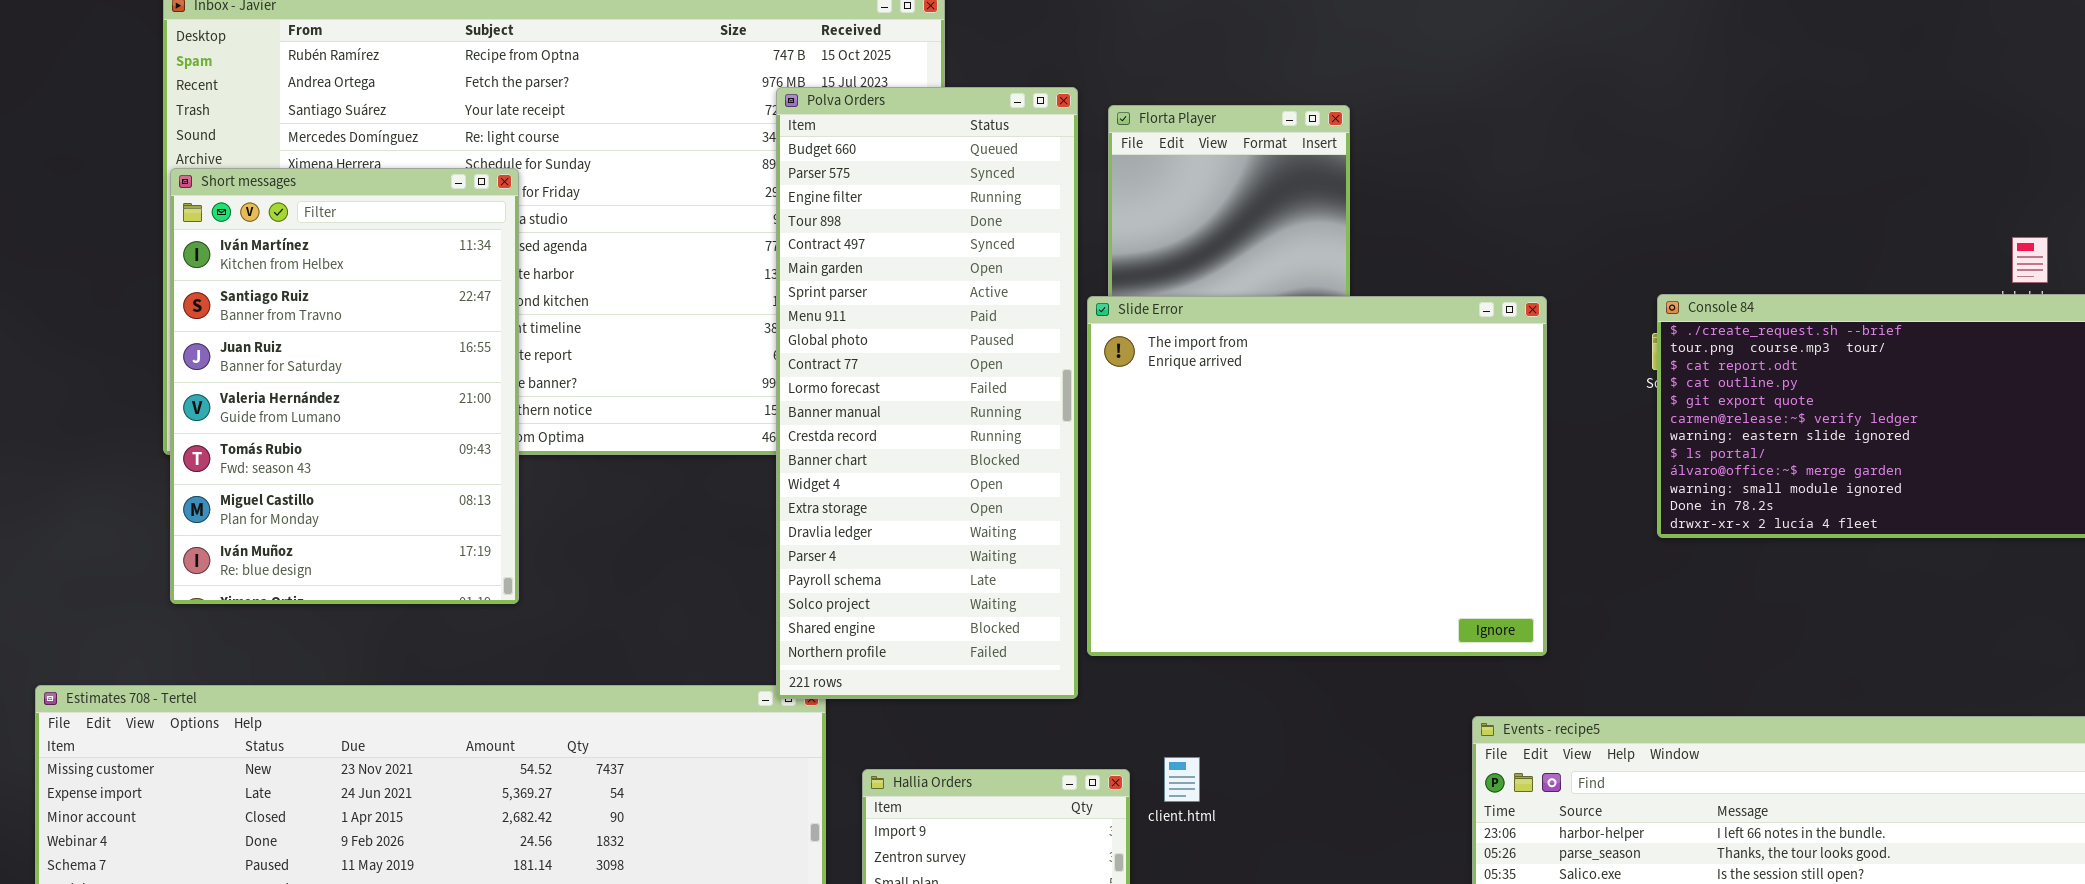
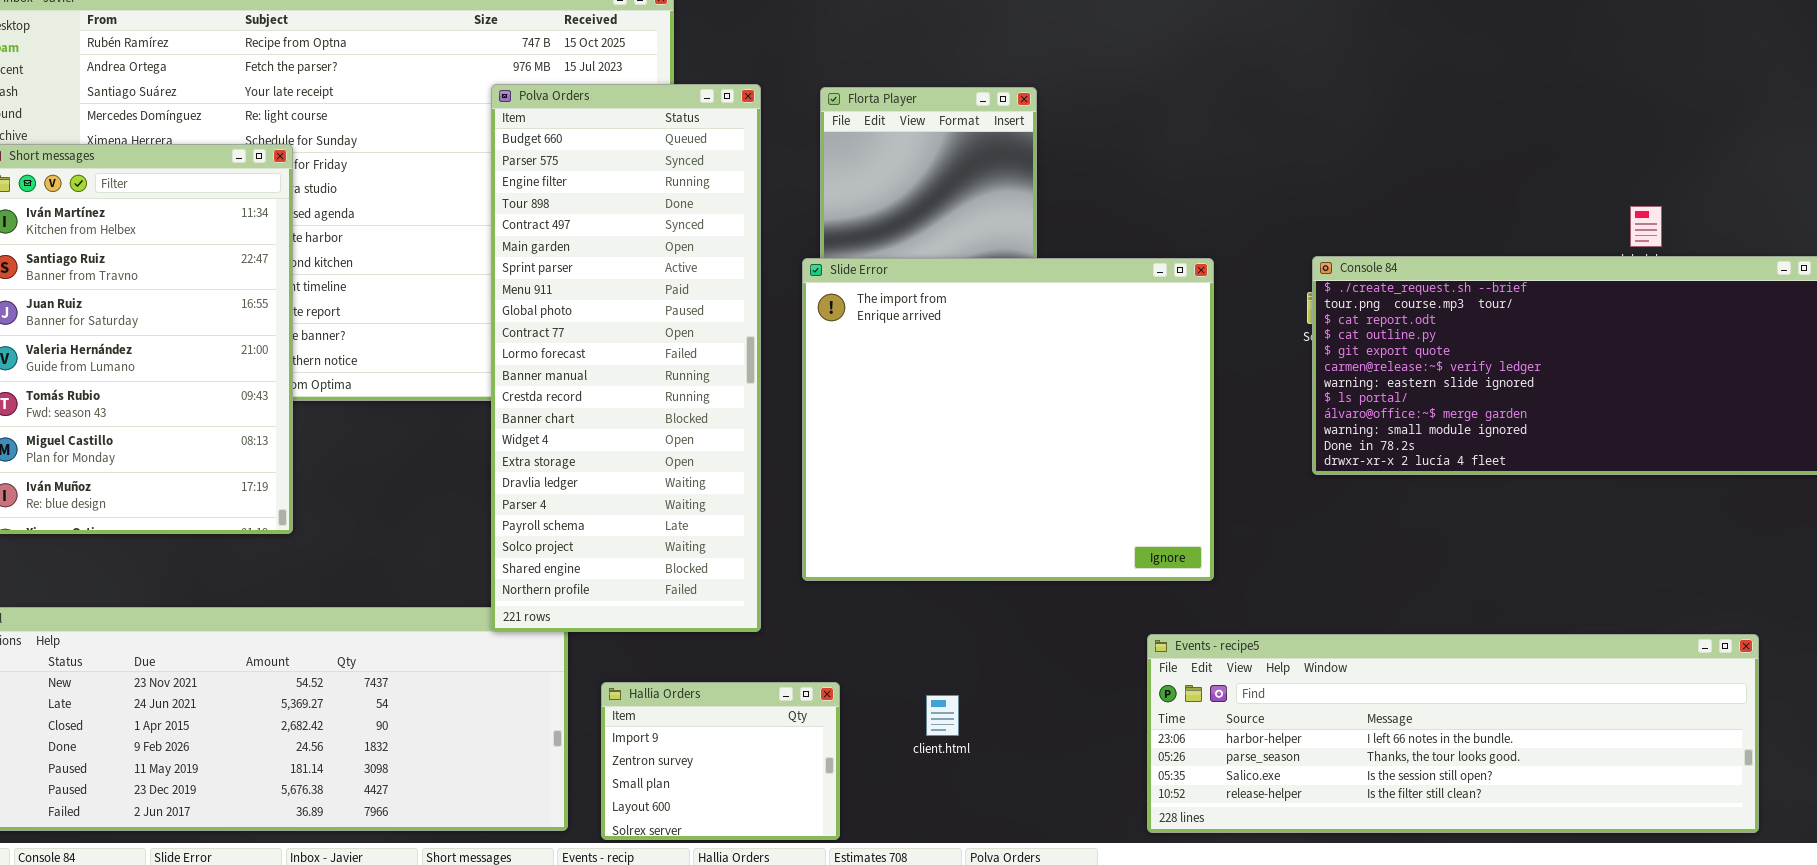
Polva Orders: [776,87,1078,699] -> [491,84,761,632], moved
client.html: [1164,757,1200,802] -> [926,695,959,736], moved

